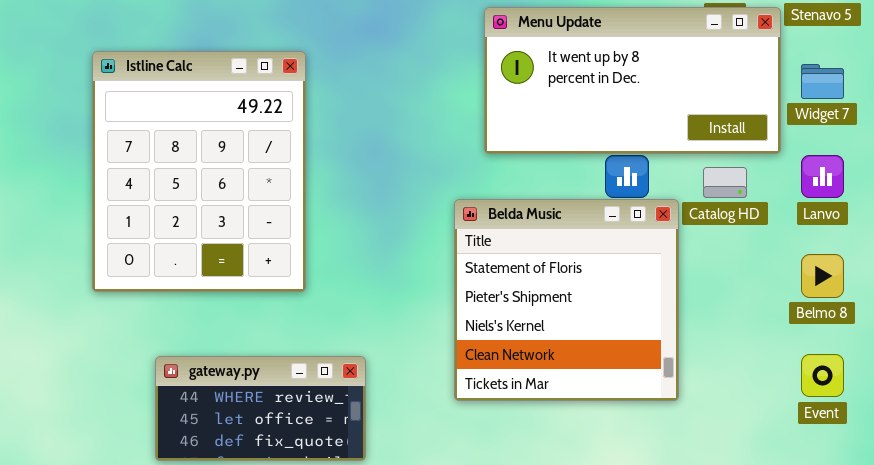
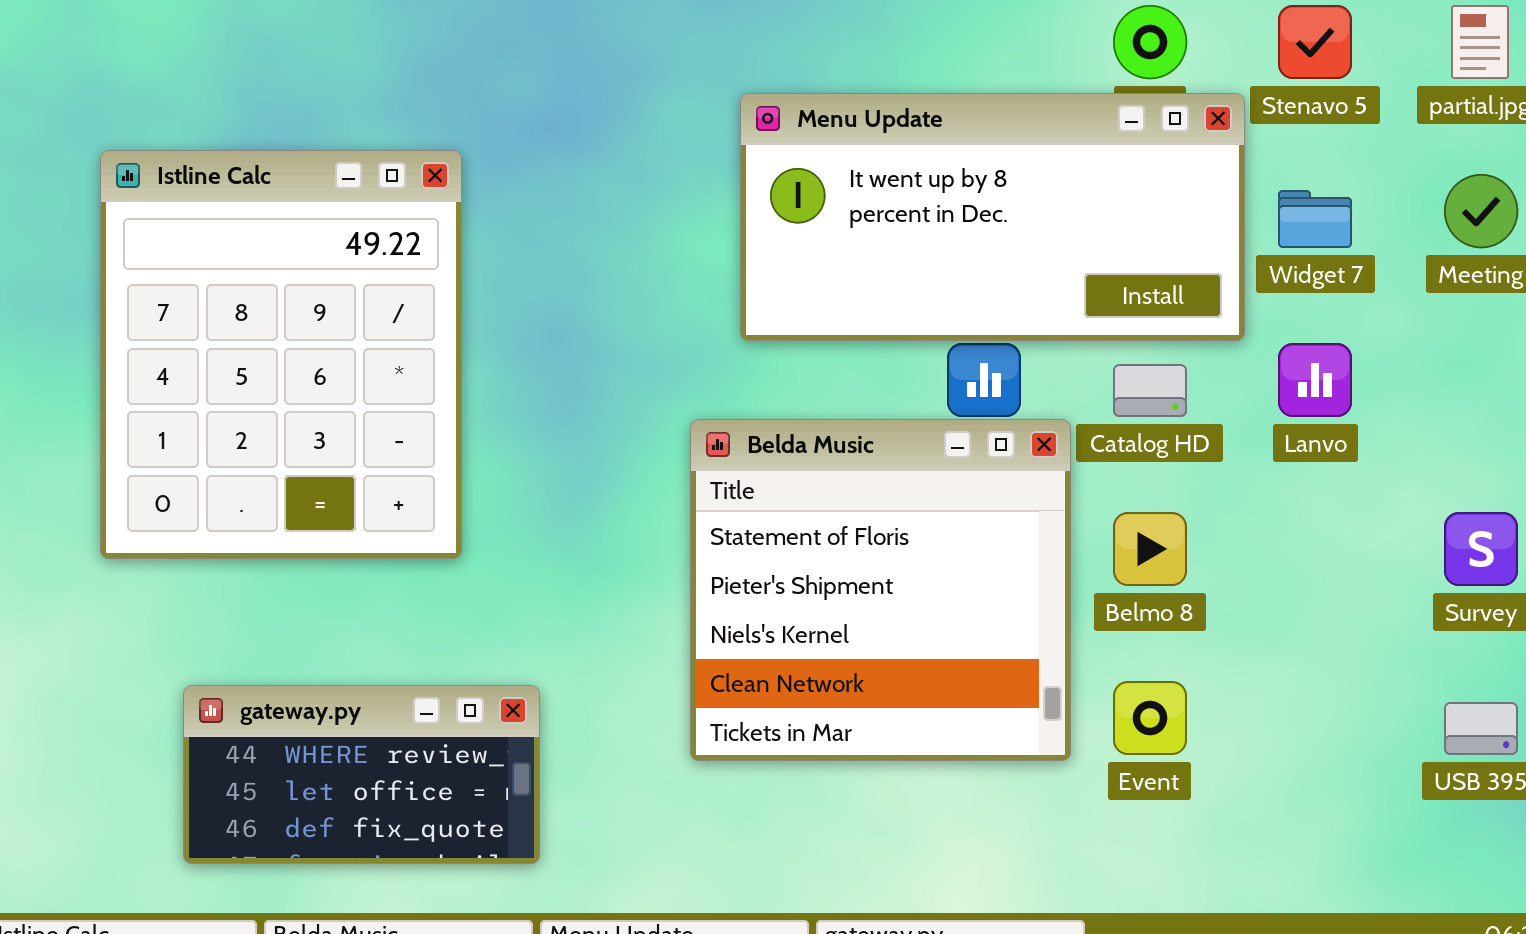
Istline Calc: [92,51,306,292] -> [100,150,462,559], moved
Belmo 8: [801,254,844,298] -> [1113,512,1187,586], moved
Event: [801,354,844,397] -> [1113,681,1187,755], moved

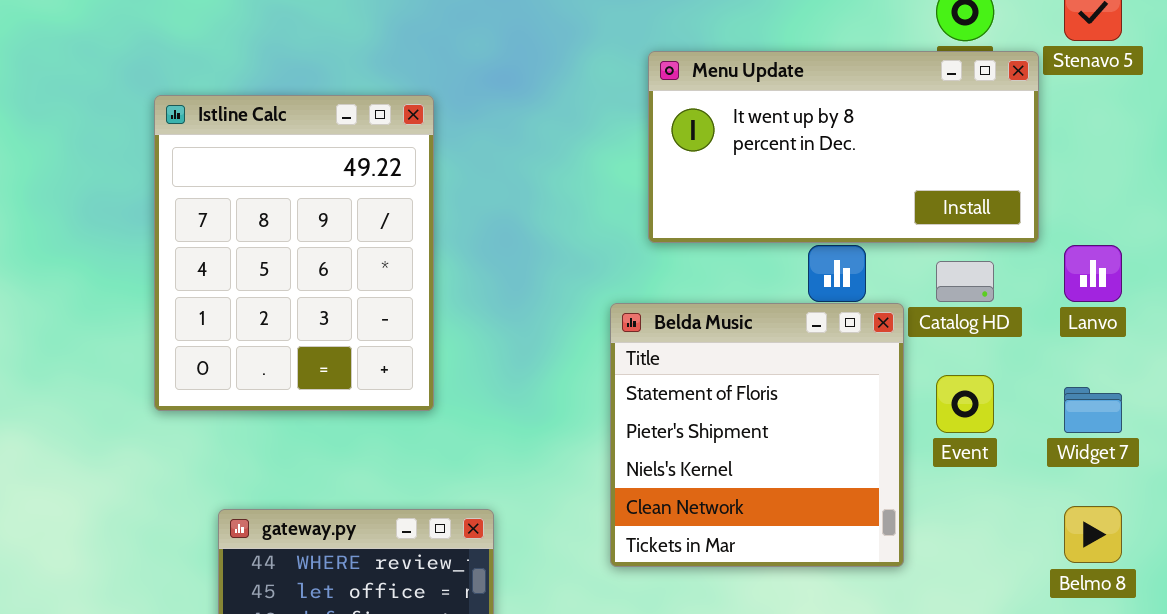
Widget 7: [1278,190,1352,248] -> [1064,387,1122,433], moved
Belmo 8: [1113,512,1187,586] -> [1064,506,1122,563], moved
Event: [1113,681,1187,755] -> [936,375,994,433], moved

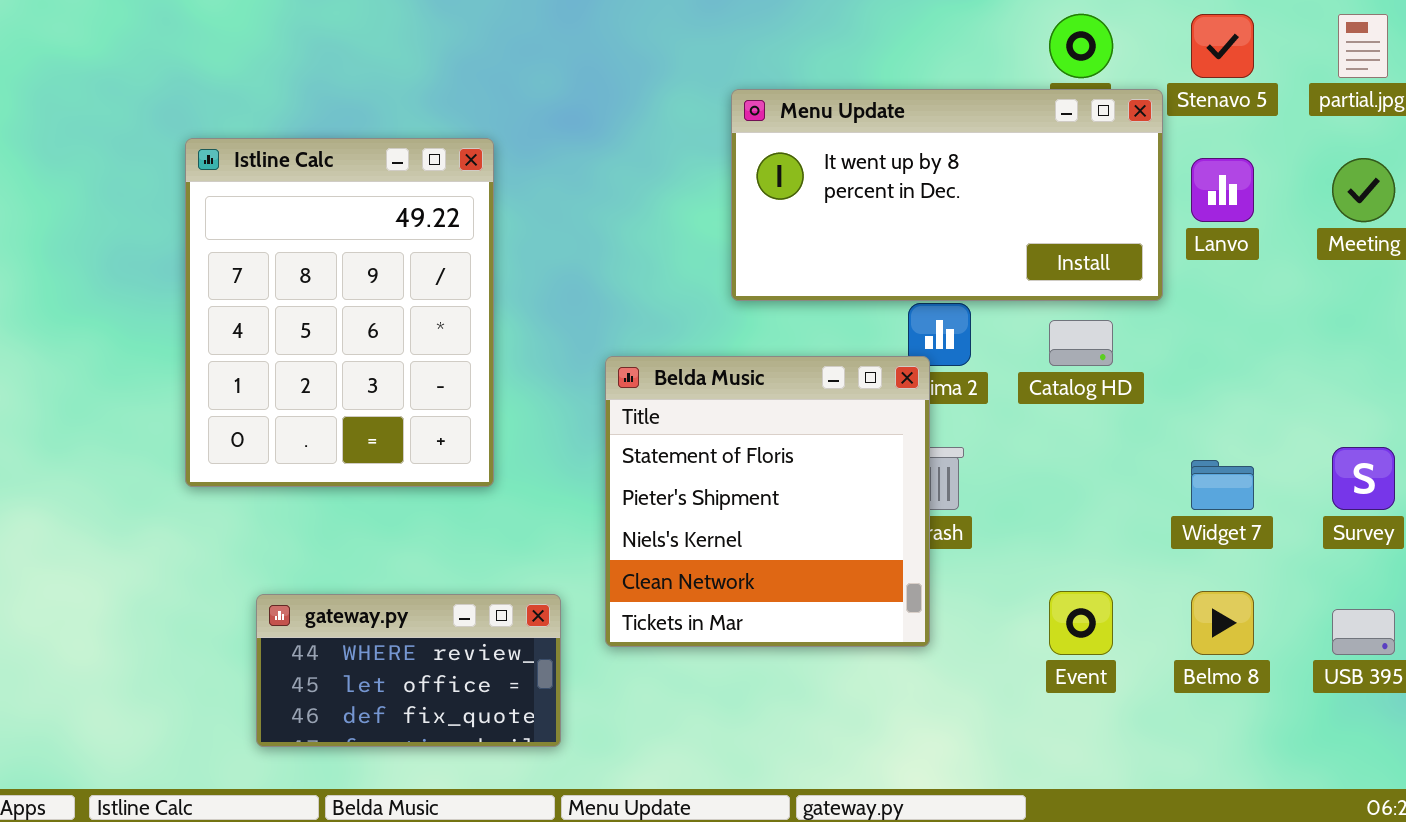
Lanvo: [1064,245,1122,302] -> [1191,158,1254,222], moved
Belda Music: [610,303,904,567] -> [605,356,930,647], moved
Event: [936,375,994,433] -> [1049,591,1113,655], moved

